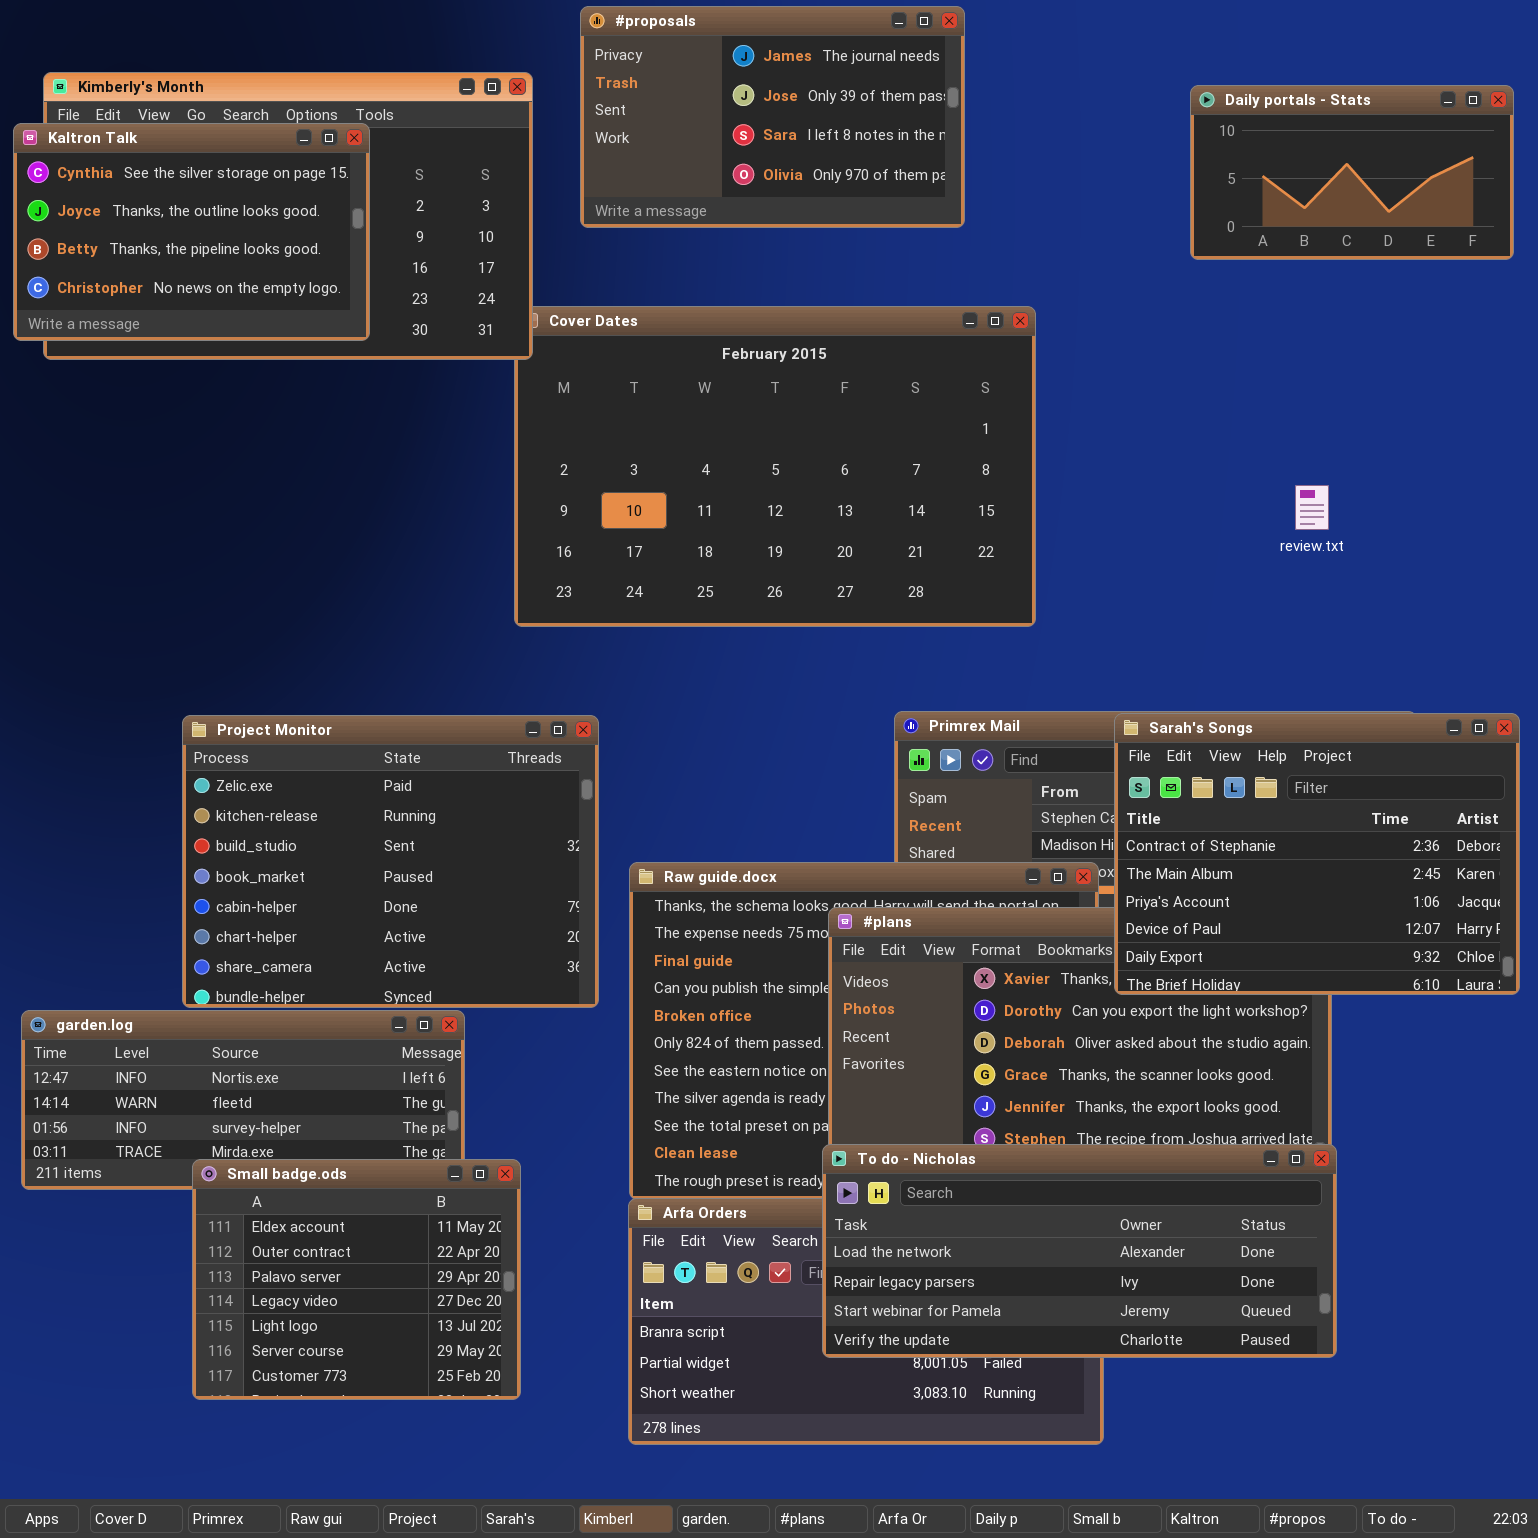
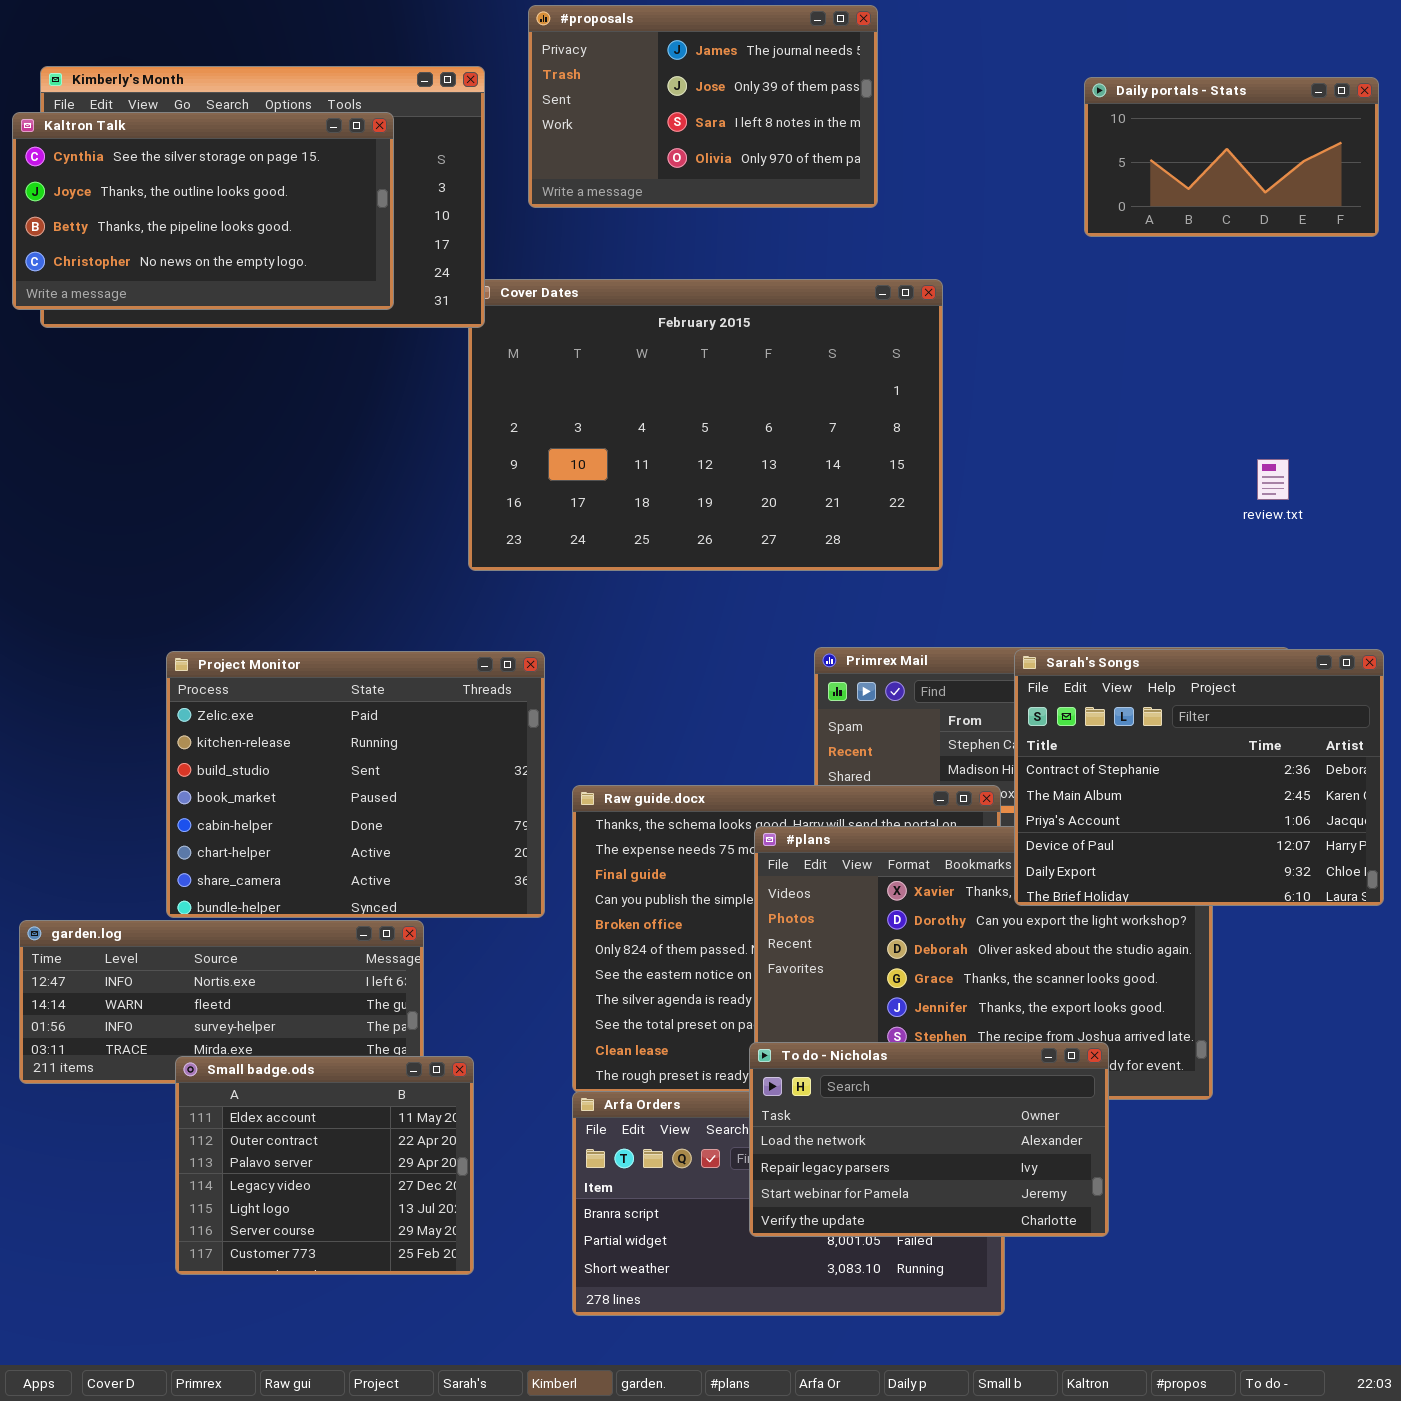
Kaltron Talk: [13,123,370,341] -> [12,112,394,310], resized
review.txt: [1295,485,1329,530] -> [1257,459,1289,500], moved
To do - Nicholas: [822,1144,1337,1358] -> [749,1042,1109,1237], resized

